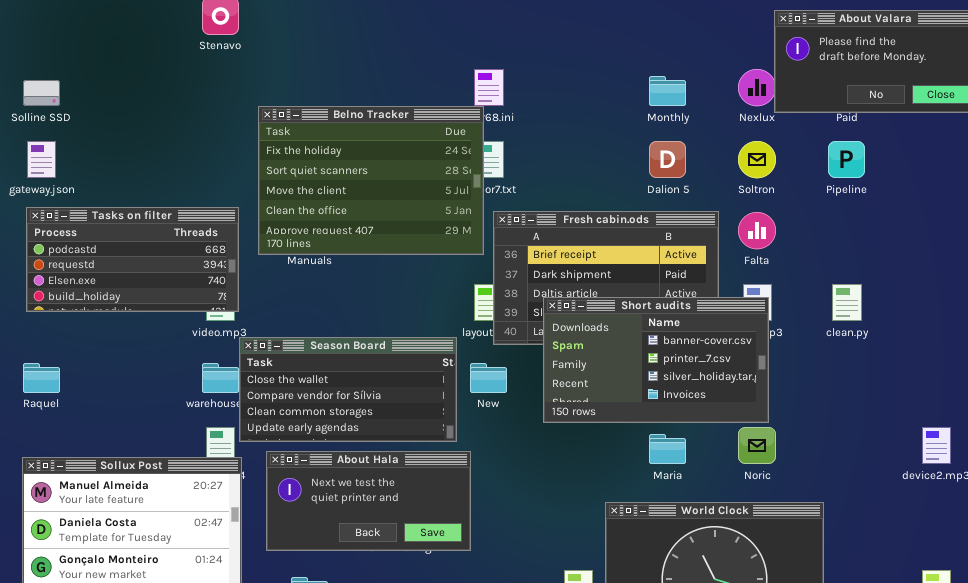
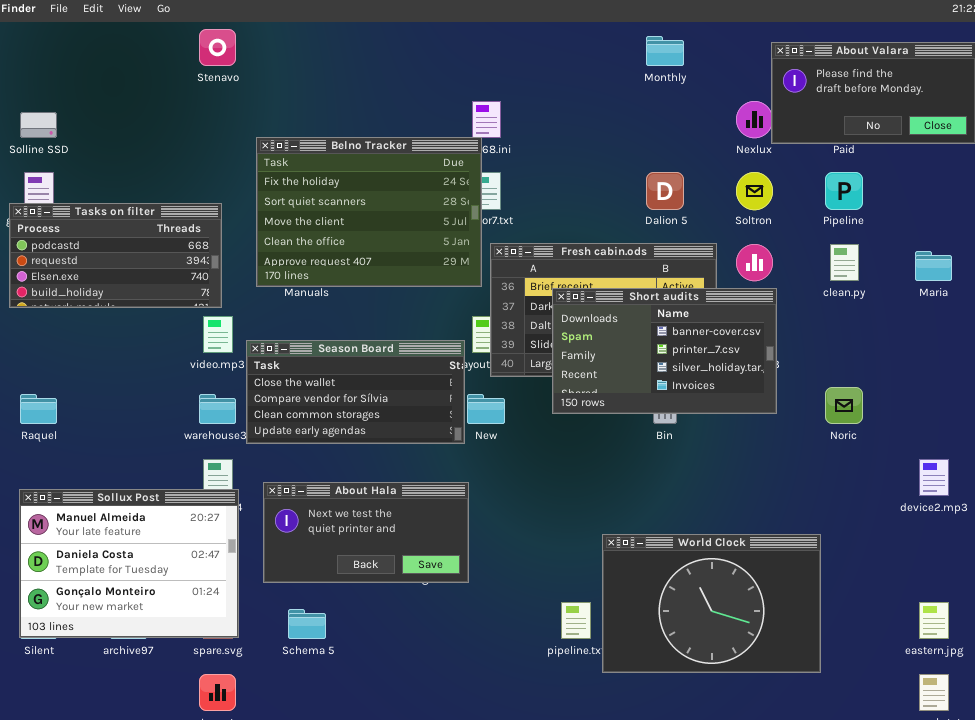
Monthly: [649,76,686,106] -> [646,36,684,66], moved
Tasks on filter: [26,207,239,312] -> [9,203,222,308], moved
clean.py: [832,284,862,321] -> [830,244,859,281], moved
Short audits: [543,297,769,423] -> [552,288,777,414], moved
Season Board: [239,337,457,442] -> [246,340,465,444], moved
Noric: [738,427,776,464] -> [825,387,863,424], moved
Maria: [649,434,686,464] -> [915,251,952,281], moved

